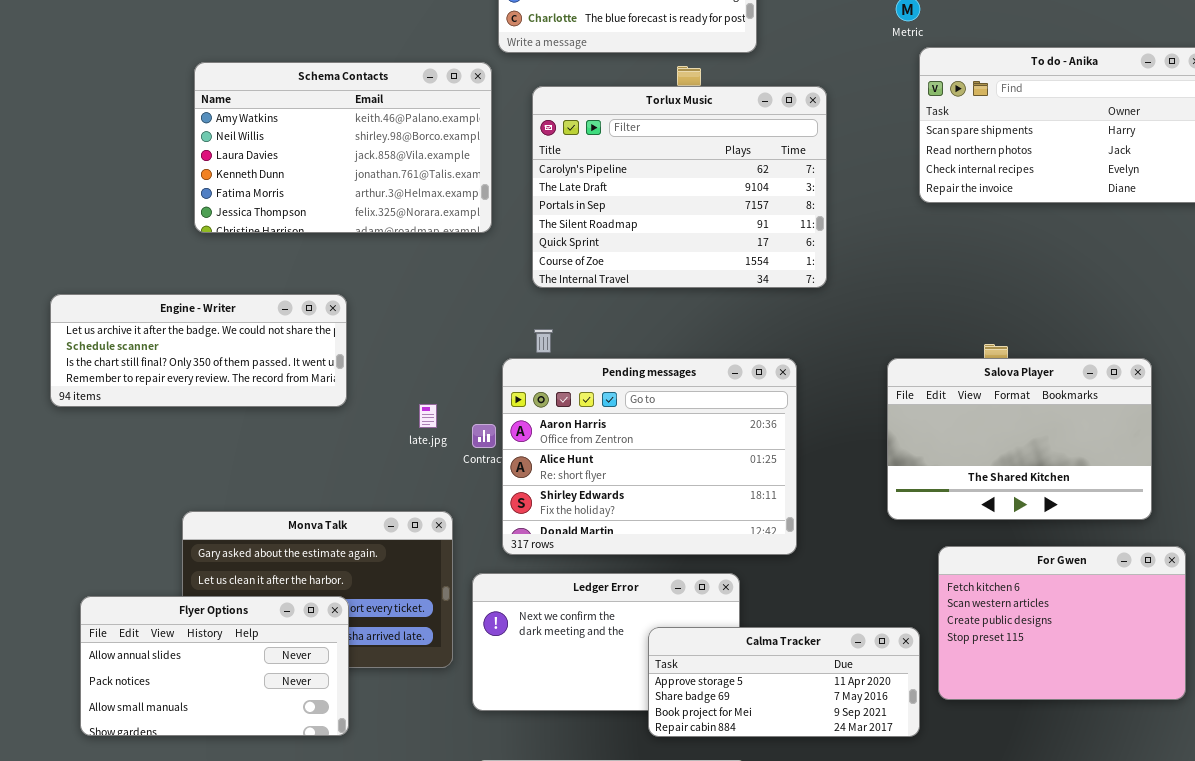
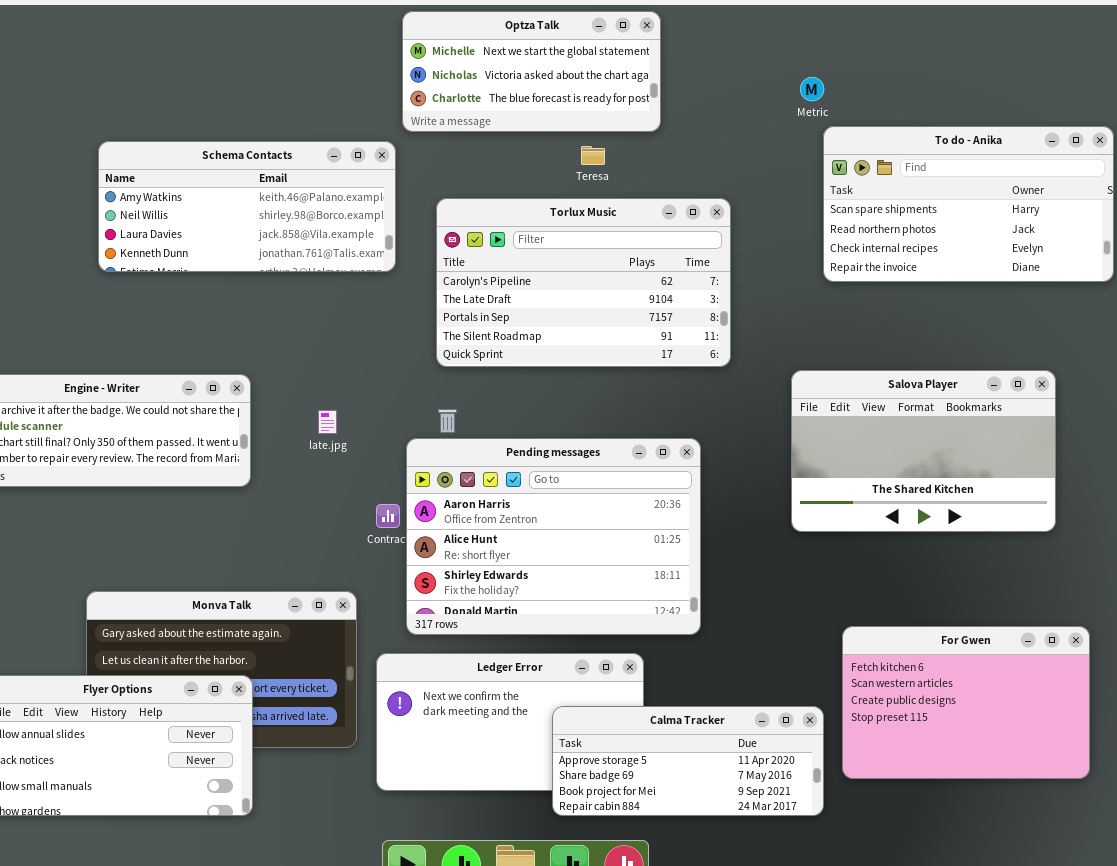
Schema Contacts: [194,62,492,233] -> [98,141,396,272], resized
Torlux Music: [532,86,827,288] -> [436,198,731,367], resized
Salova Player: [887,358,1152,520] -> [791,370,1056,532], moved
late.jpg: [419,404,437,428] -> [318,410,337,434], moved

